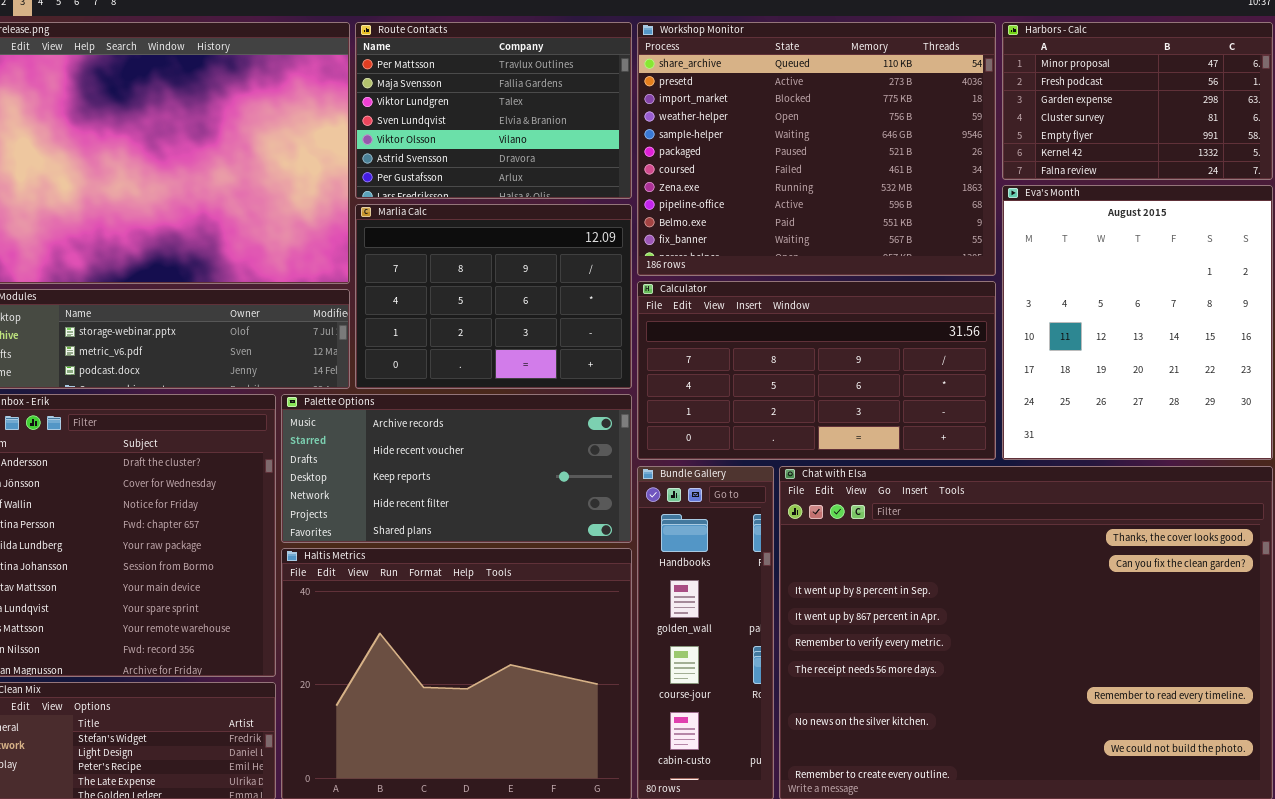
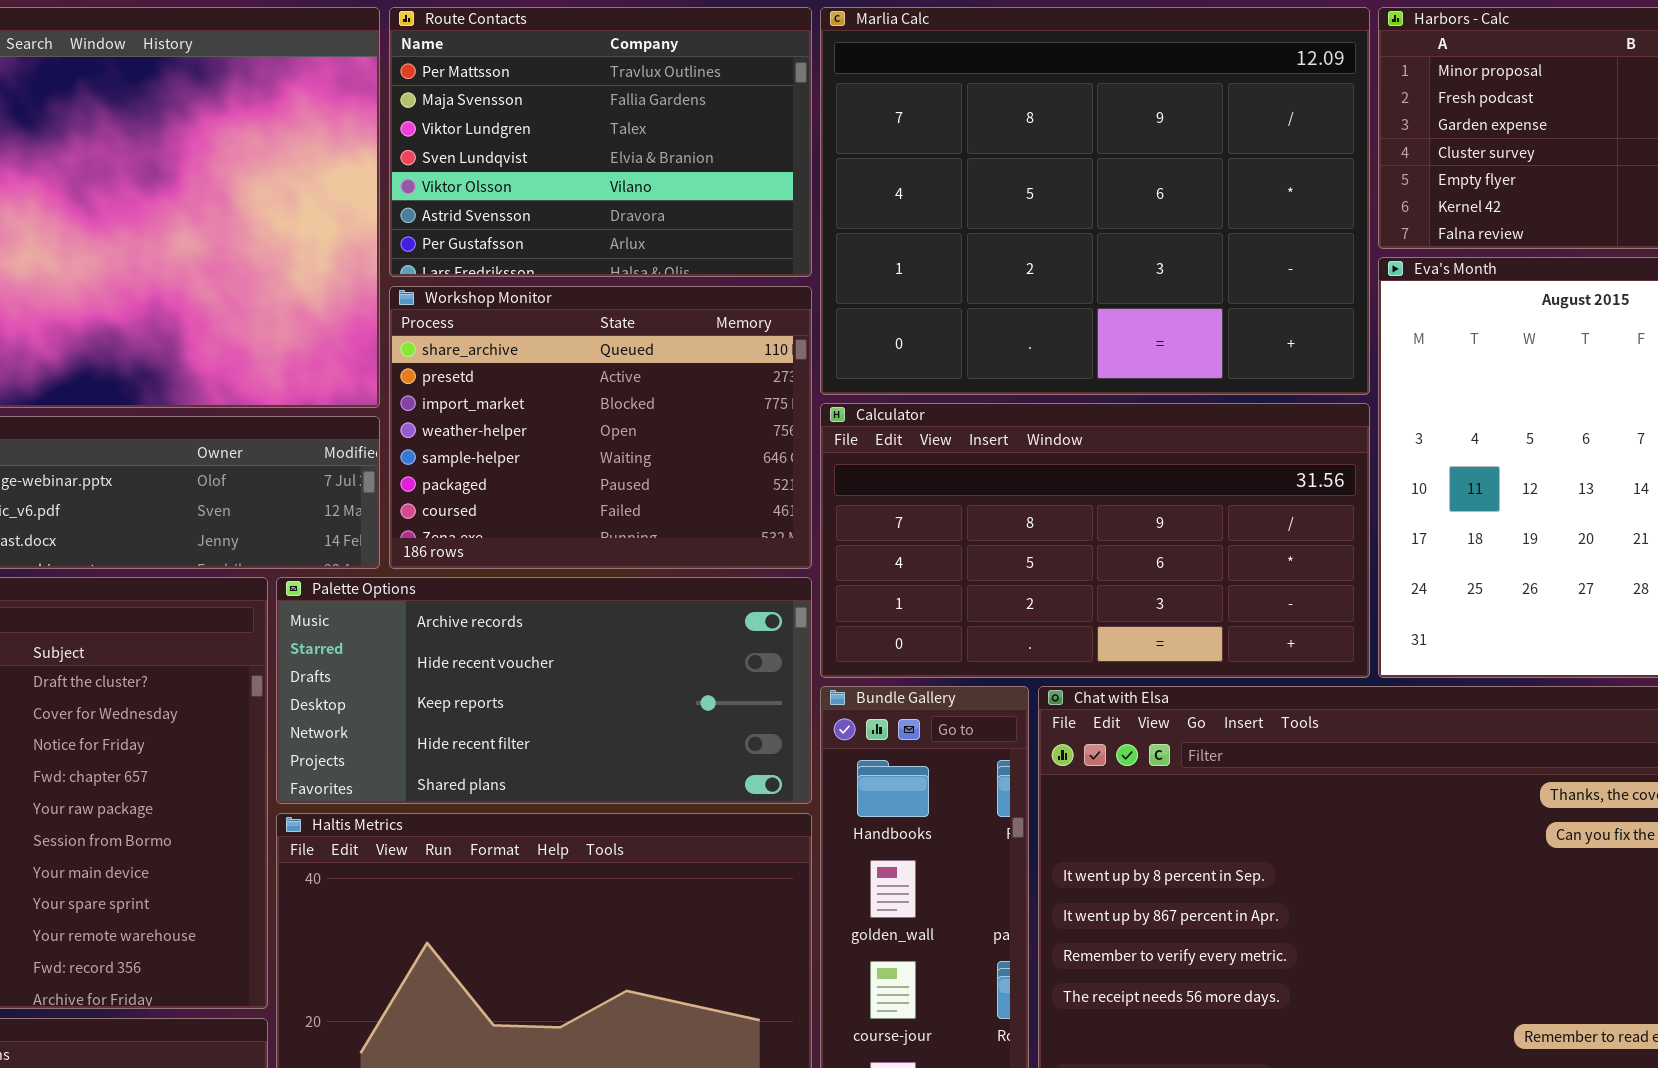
Workshop Monitor: [637,22,996,276] -> [389,286,812,569], moved, resized
Marlia Calc: [355,204,632,389] -> [820,7,1370,395], moved, resized

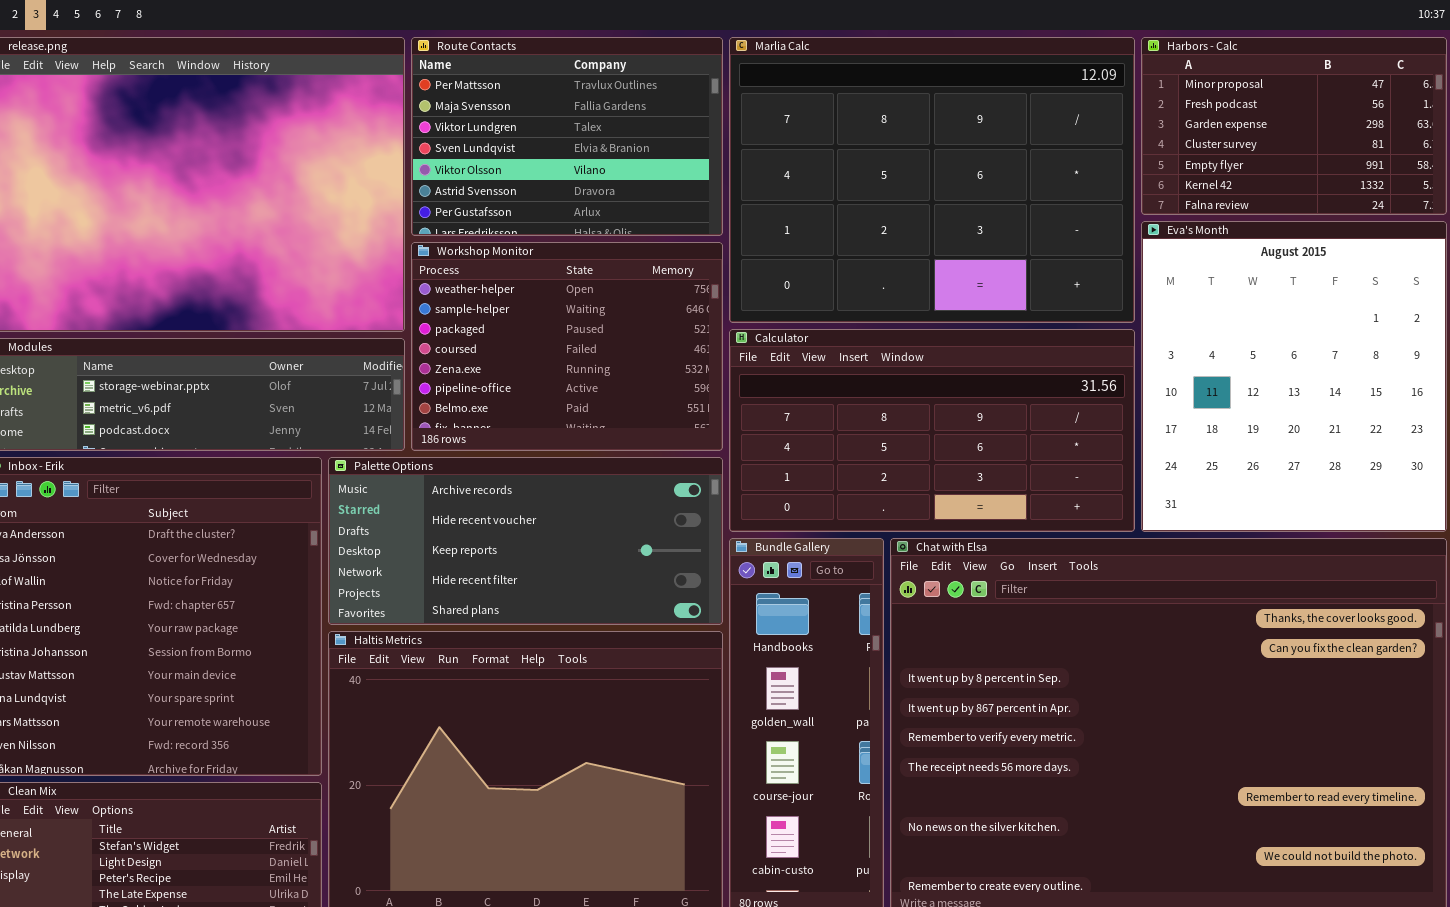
Workshop Monitor: [389,286,812,569] -> [411,242,723,451], scrolled down 3 rows

